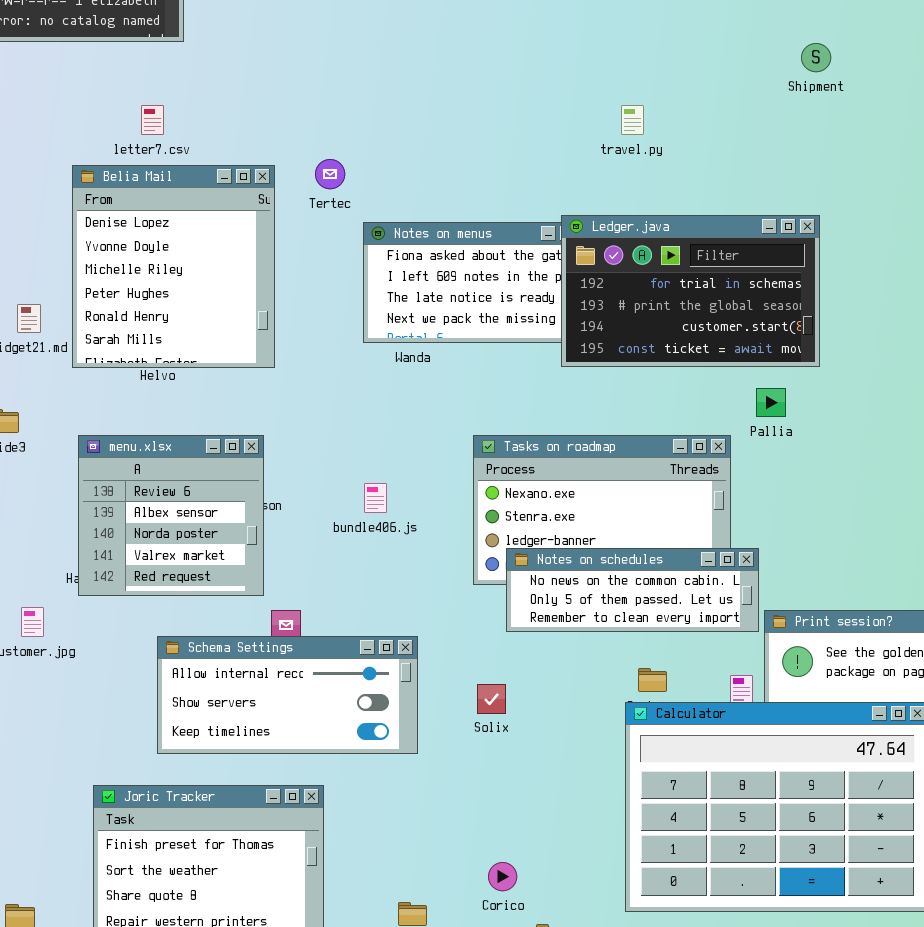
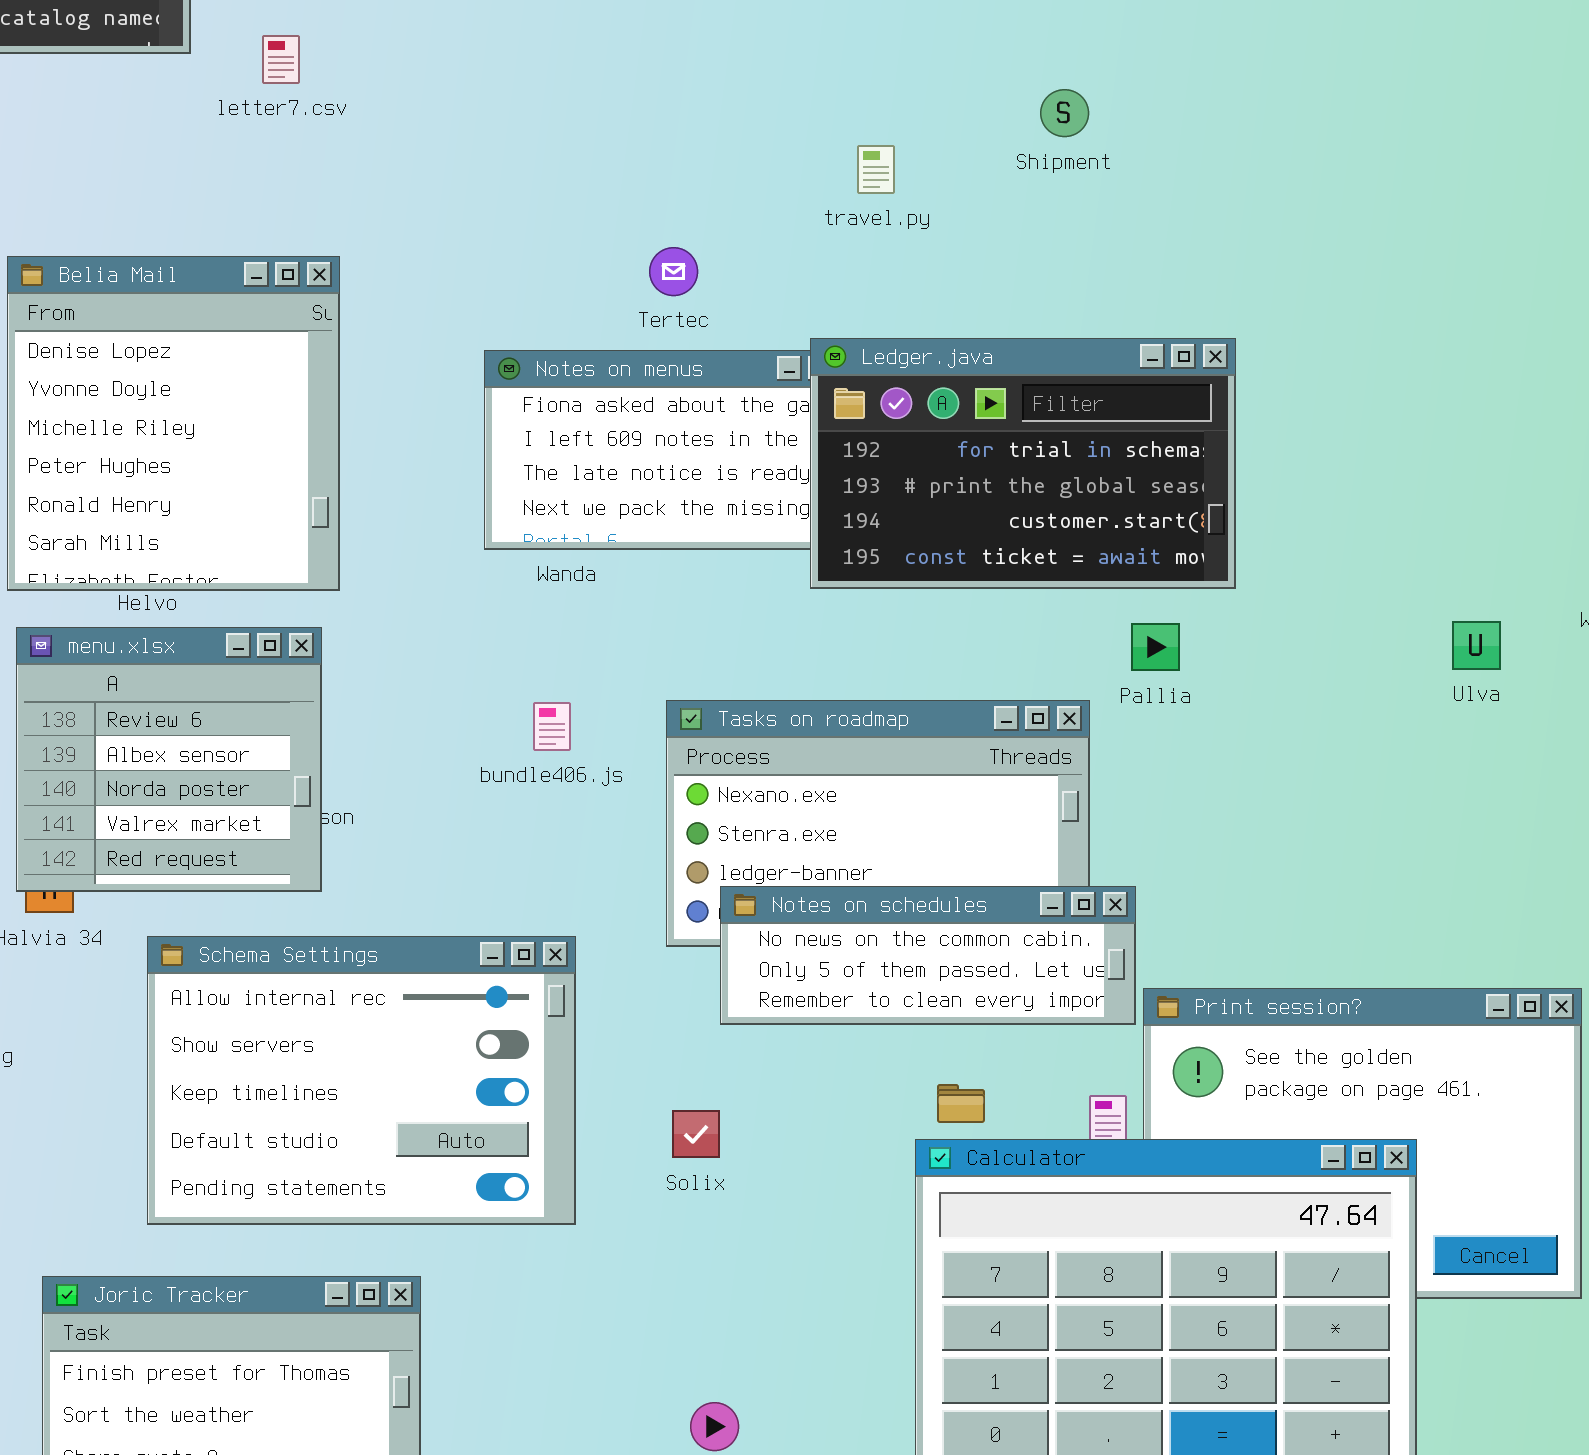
Shipment: [801,43,831,72] -> [1040,89,1089,137], moved
letter7.csv: [141,105,164,135] -> [262,35,300,84], moved
travel.py: [621,105,644,135] -> [857,145,895,194], moved
Tertec: [315,159,345,189] -> [649,247,698,296], moved
menu.xlsx: [78,435,264,596] -> [16,627,322,892], moved
bundle406.js: [364,483,387,513] -> [533,702,571,751], moved
Schema Settings: [157,636,418,754] -> [147,936,576,1225], resized

